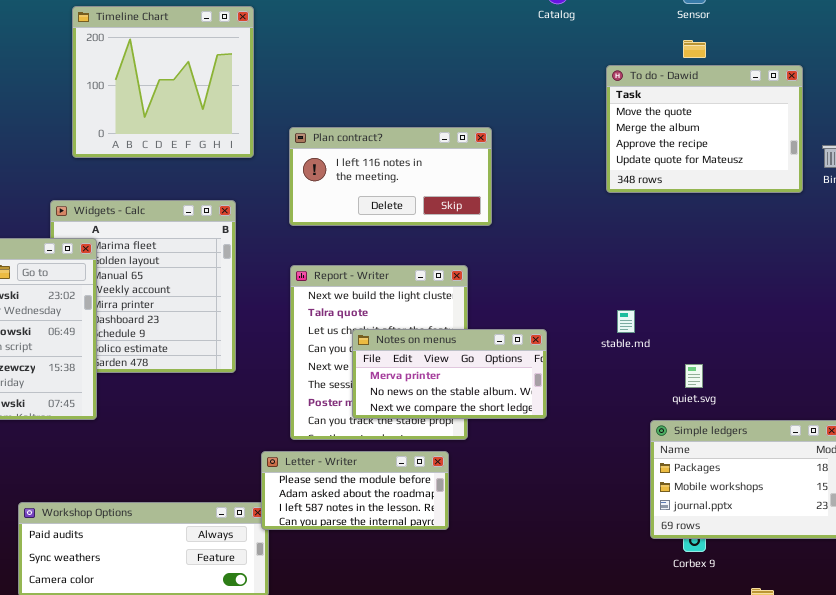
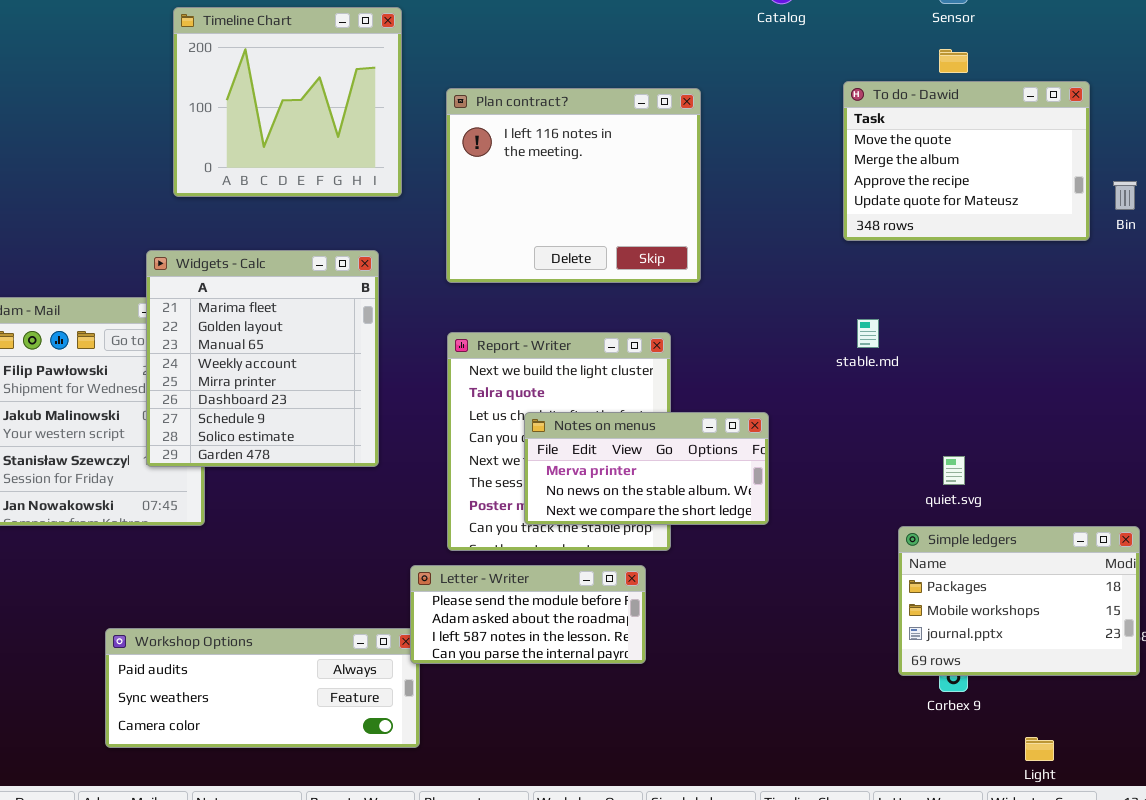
Plan contract?: [289,127,492,226] -> [446,88,701,283], resized
Widgets - Calc: [50,200,236,373] -> [146,250,379,467], raised
stable.md: [617,310,635,333] -> [857,319,879,348], moved

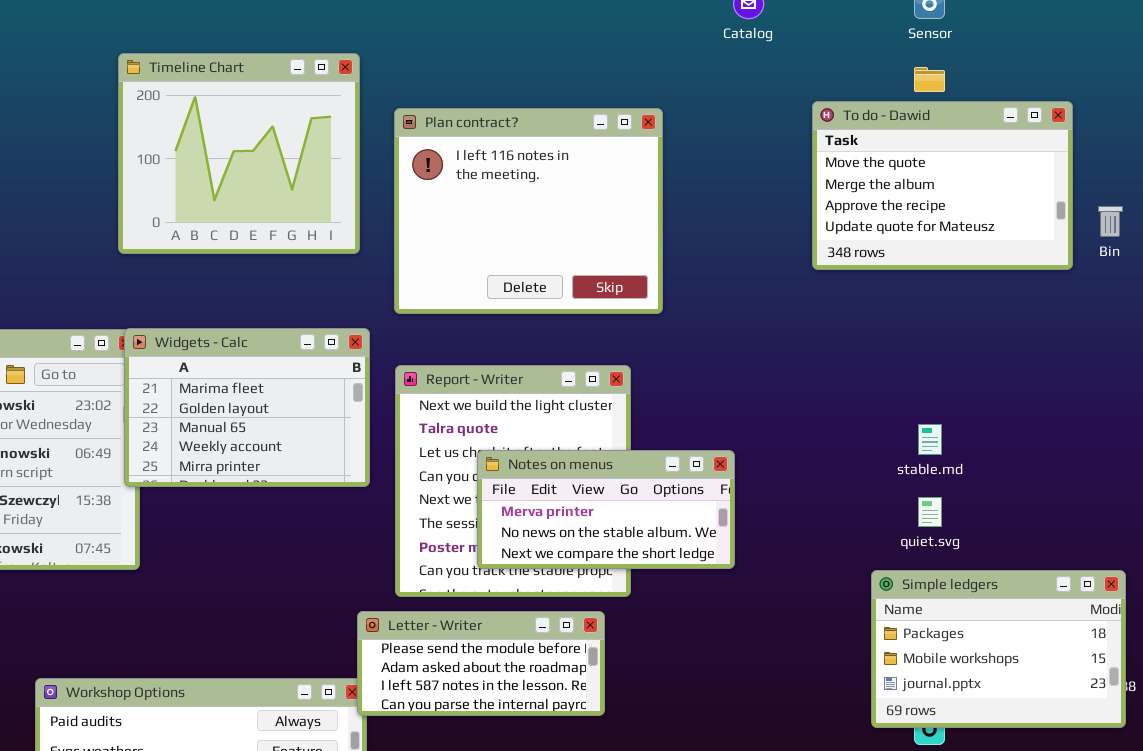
Timeline Chart: [173,7,402,197] -> [118,53,360,254], moved
Widgets - Calc: [146,250,379,467] -> [124,328,370,487], moved, resized
stable.md: [857,319,879,348] -> [918,424,942,455], moved

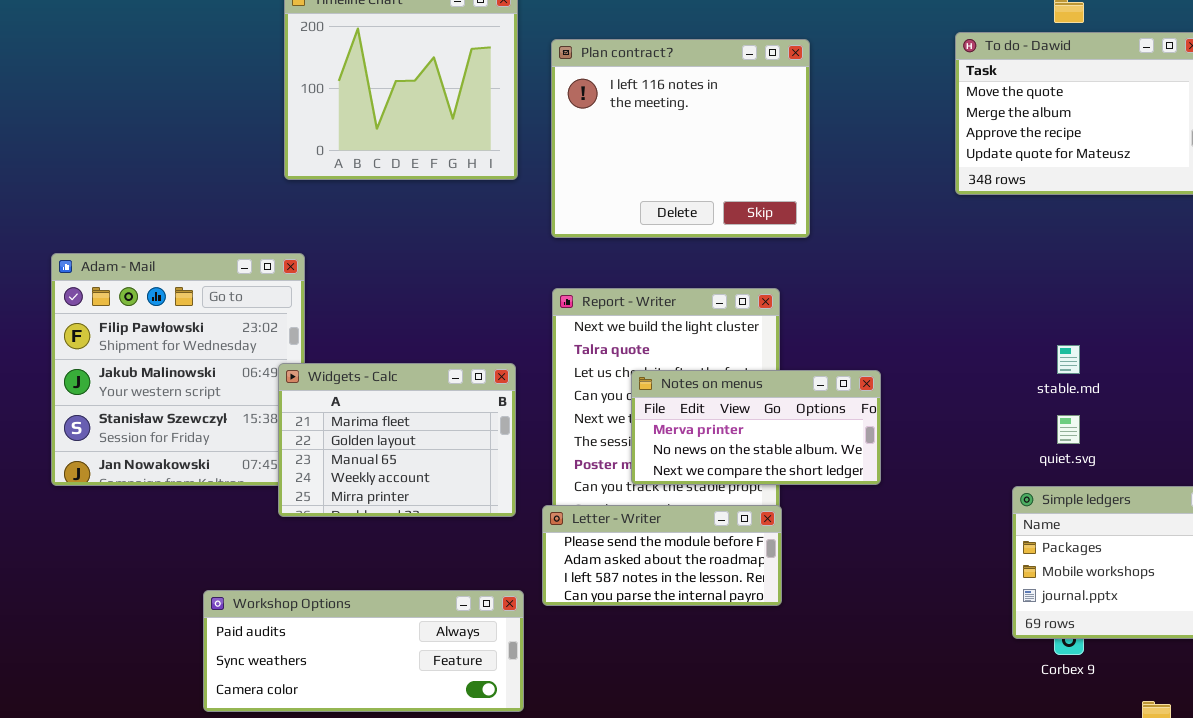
Widgets - Calc: [124,328,370,487] -> [278,363,516,517], moved
Letter - Writer: [357,611,605,716] -> [542,505,782,606], moved

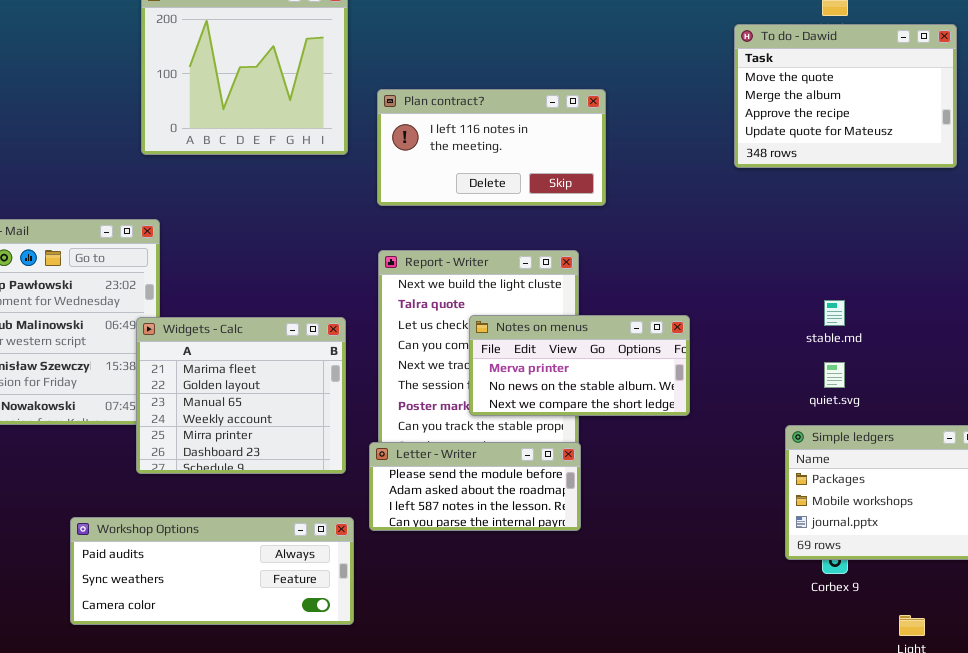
Plan contract?: [551,39,810,238] -> [377,89,606,206], resized
Widgets - Calc: [278,363,516,517] -> [136,317,346,474], resized
Notes on menus: [631,370,881,485] -> [469,315,690,416], moved

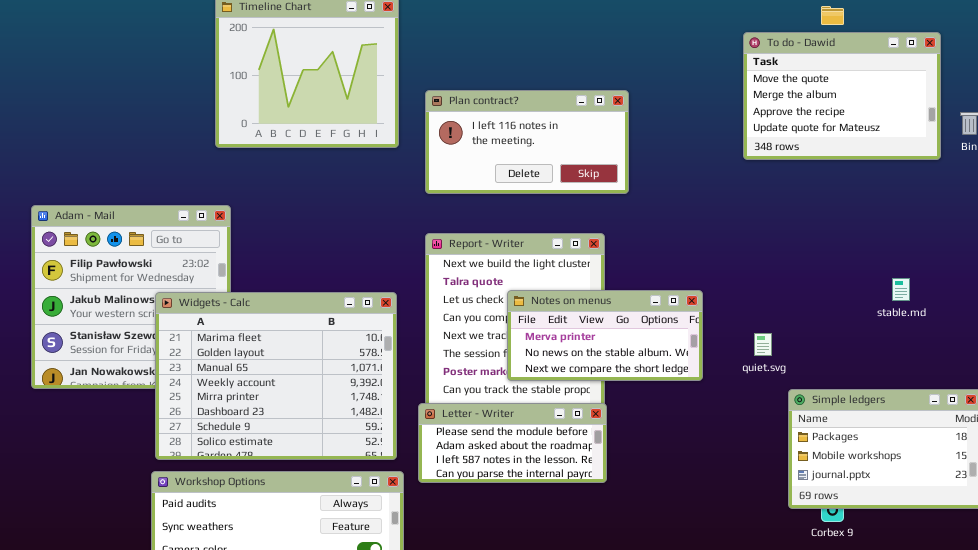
stable.md: [824,300,845,326] -> [892,278,910,301], moved
Widgets - Calc: [136,317,346,474] -> [155,292,397,460], resized
quiet.svg: [824,362,845,388] -> [754,333,772,356], moved

